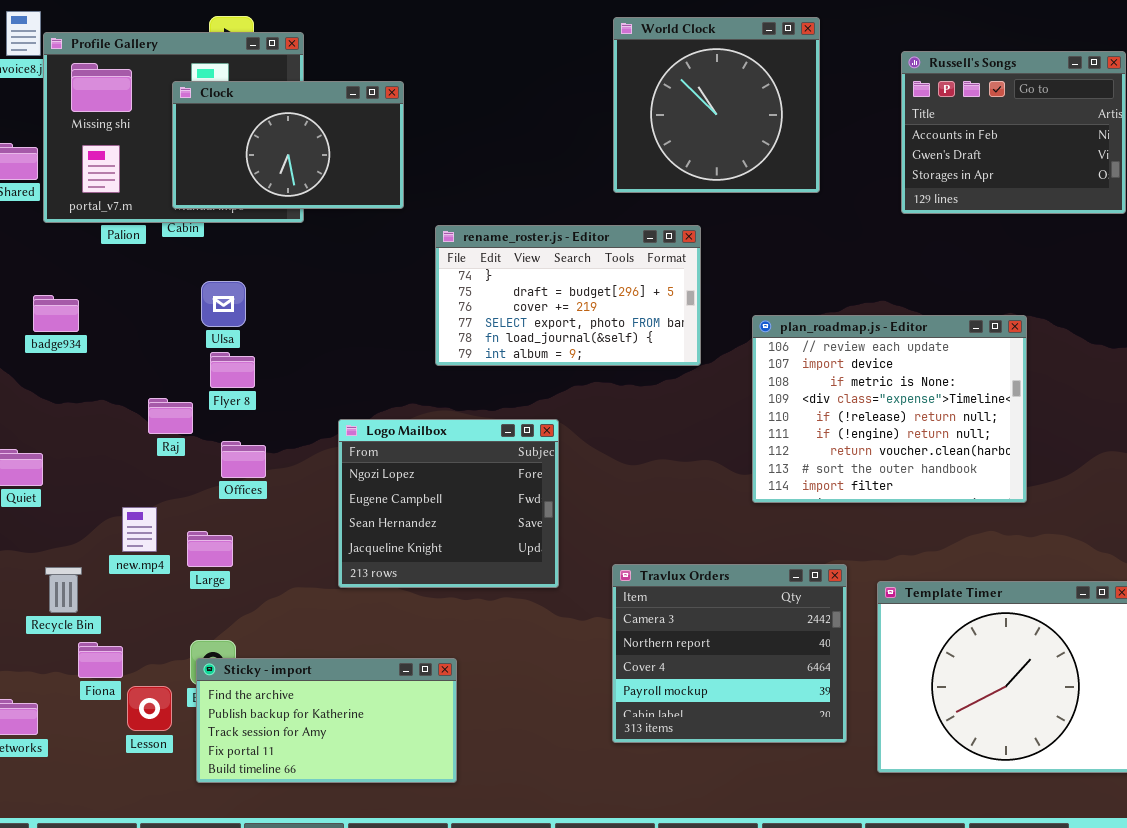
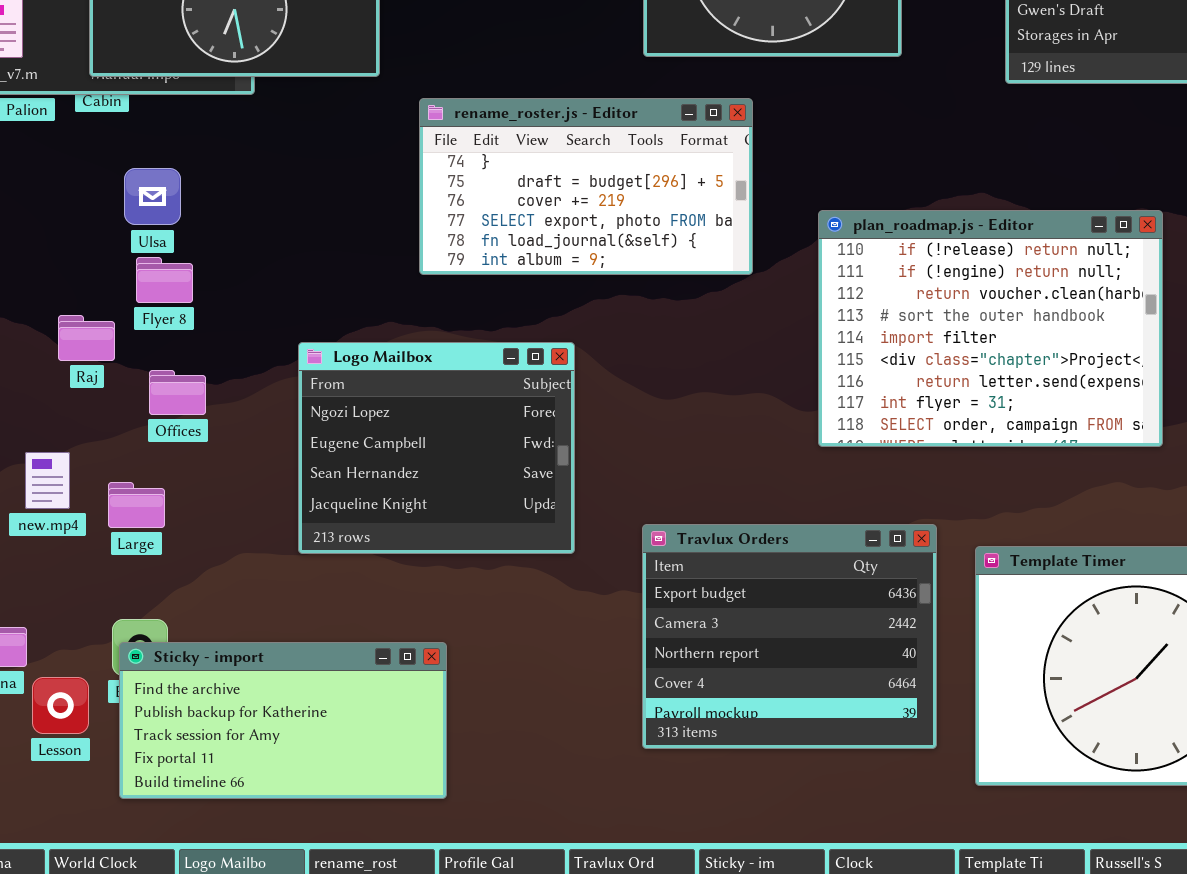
plan_roadmap.js - Editor: [752,315,1027,503] -> [818,210,1163,447], scrolled down 4 rows
Travlux Orders: [612,564,847,743] -> [642,524,937,749], scrolled up 1 row

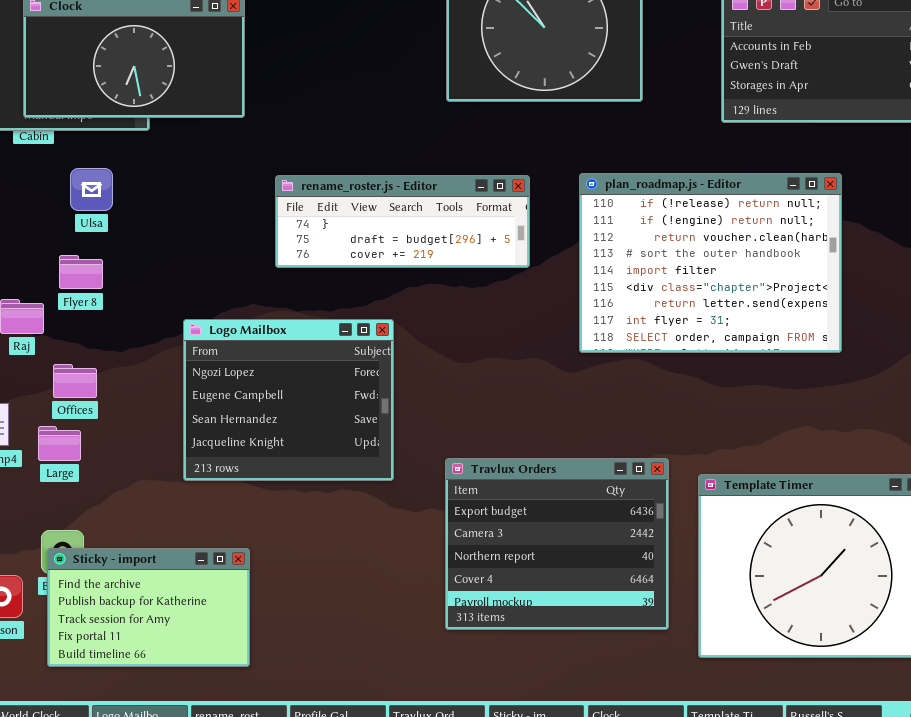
rename_roster.js - Editor: [419,98,753,275] -> [275,175,530,268], resized
Ulsa: [124,168,181,225] -> [70,168,113,211], moved
plan_roadmap.js - Editor: [818,210,1163,447] -> [579,173,842,353], moved
Offices: [149,370,206,415] -> [53,364,97,398], moved
Sticky - import: [119,642,447,799] -> [47,548,250,667], resized

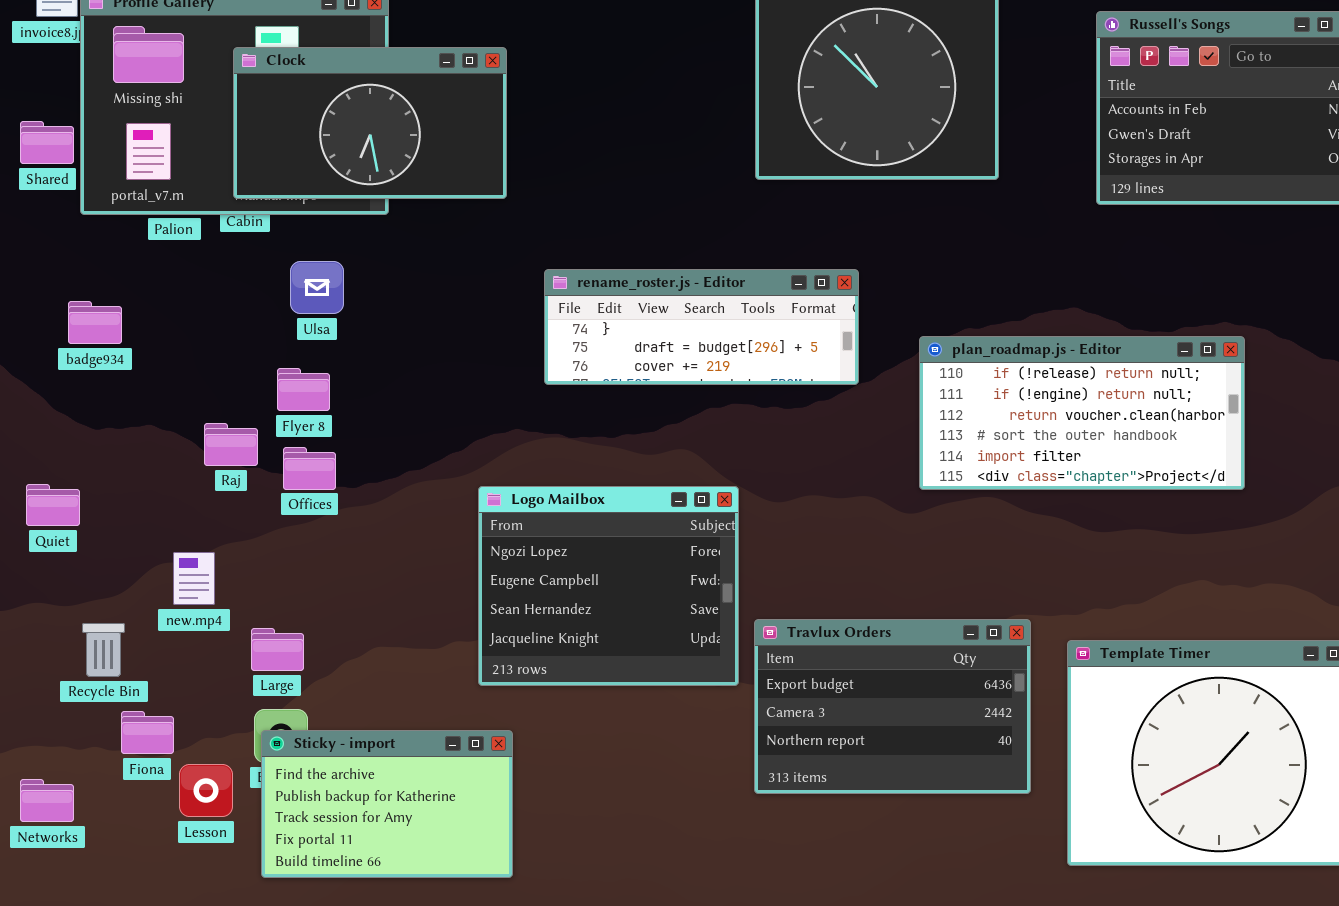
plan_roadmap.js - Editor: [579,173,842,353] -> [919,336,1245,490], resized
Logo Mailbox: [183,319,394,481] -> [478,486,739,686], moved
Offices: [53,364,97,398] -> [283,447,336,490], moved
Large: [38,426,81,461] -> [251,628,304,671], moved
Travlux Orders: [445,458,669,630] -> [754,619,1031,794], resized

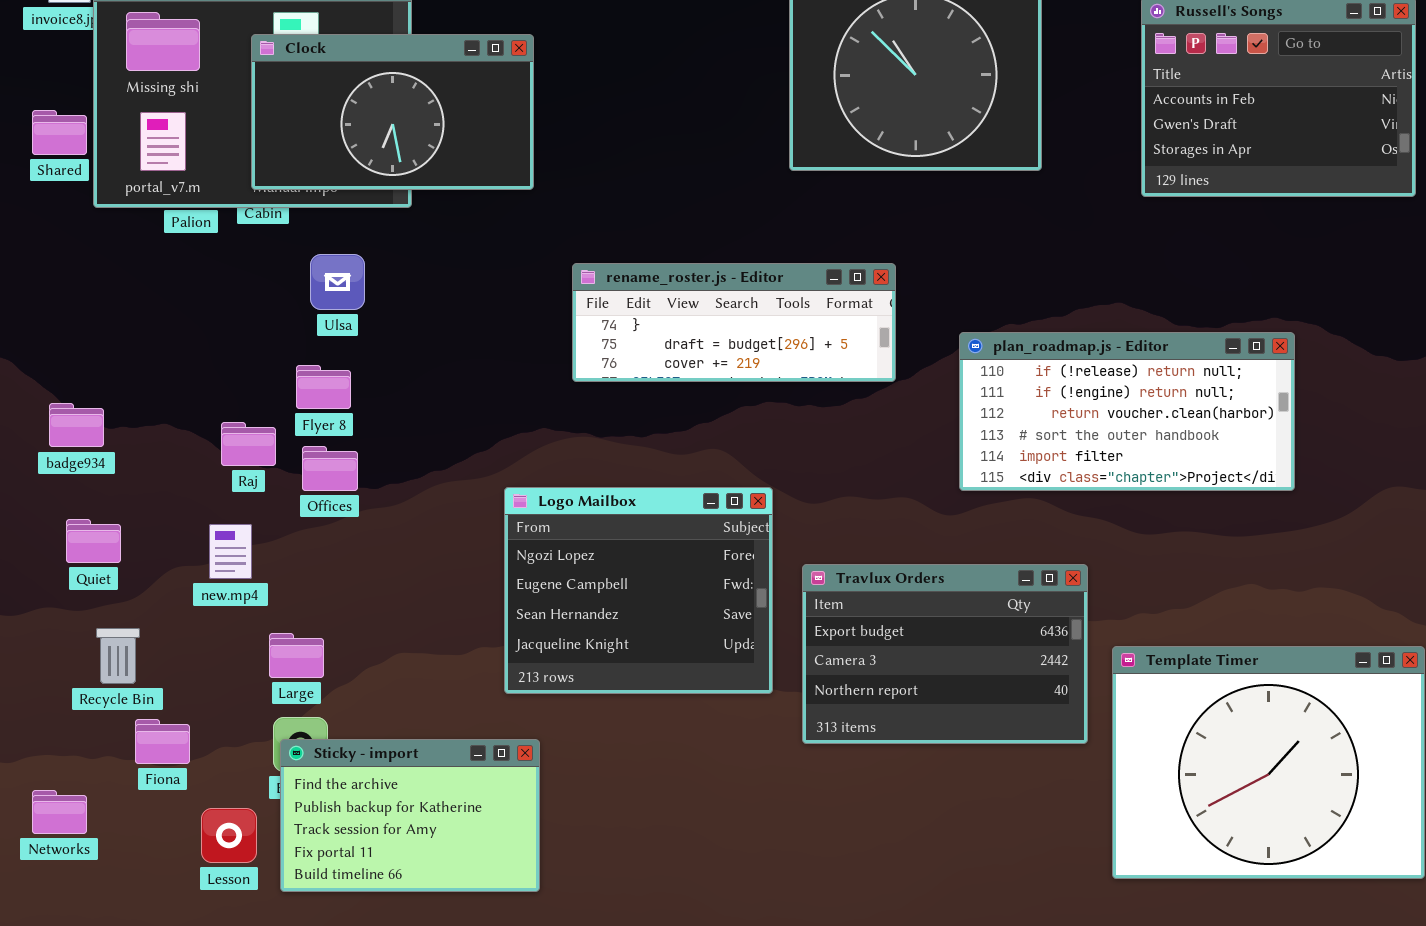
badge934: [68,301,122,344] -> [49,403,104,447], moved
Quiet: [26,484,80,526] -> [66,519,121,563], moved
new.mp4: [173,552,215,605] -> [209,524,252,579], moved
Travlux Orders: [754,619,1031,794] -> [802,564,1088,744], moved
Lesson: [179,764,233,817] -> [201,808,257,863], moved

